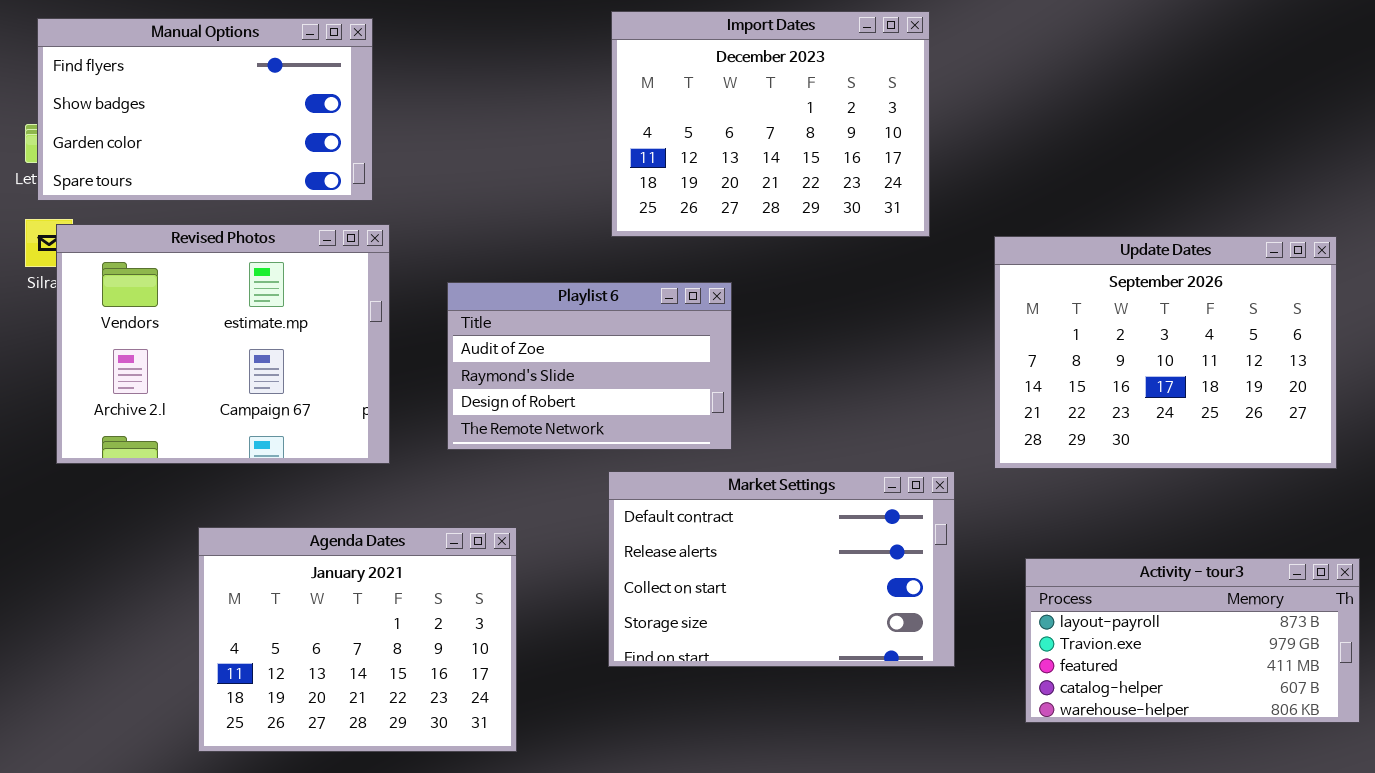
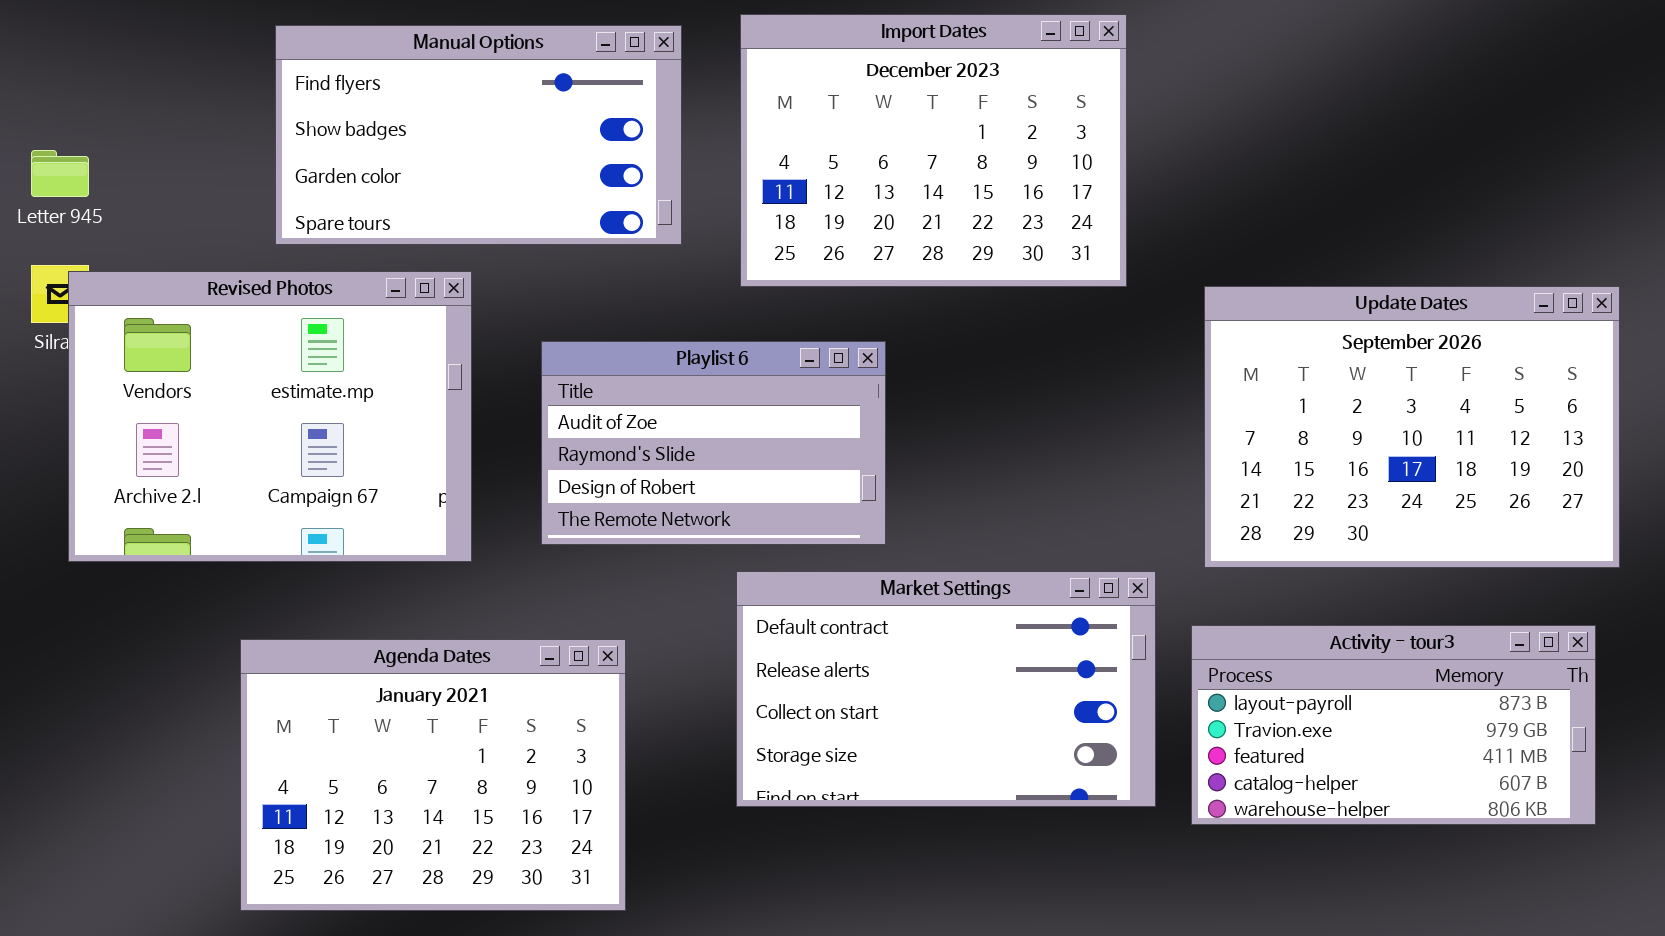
Manual Options: [37,18,373,201] -> [275,25,682,245], moved
Activity - tour3: [1025,558,1360,723] -> [1191,625,1596,825], moved

